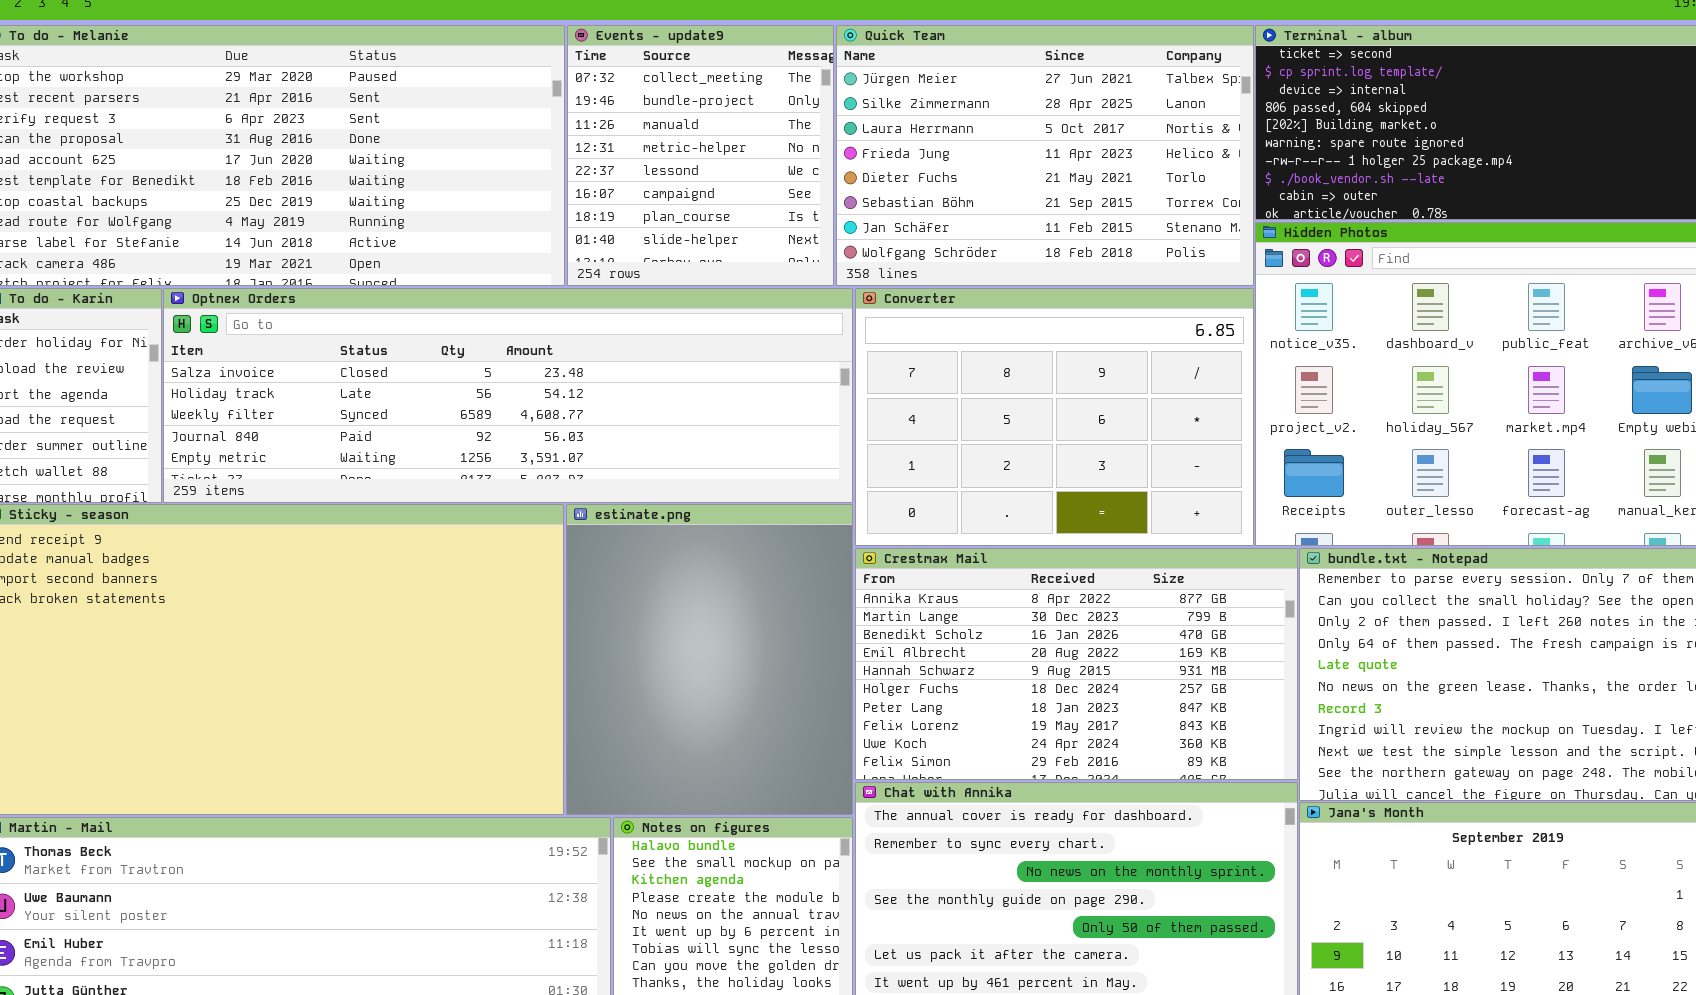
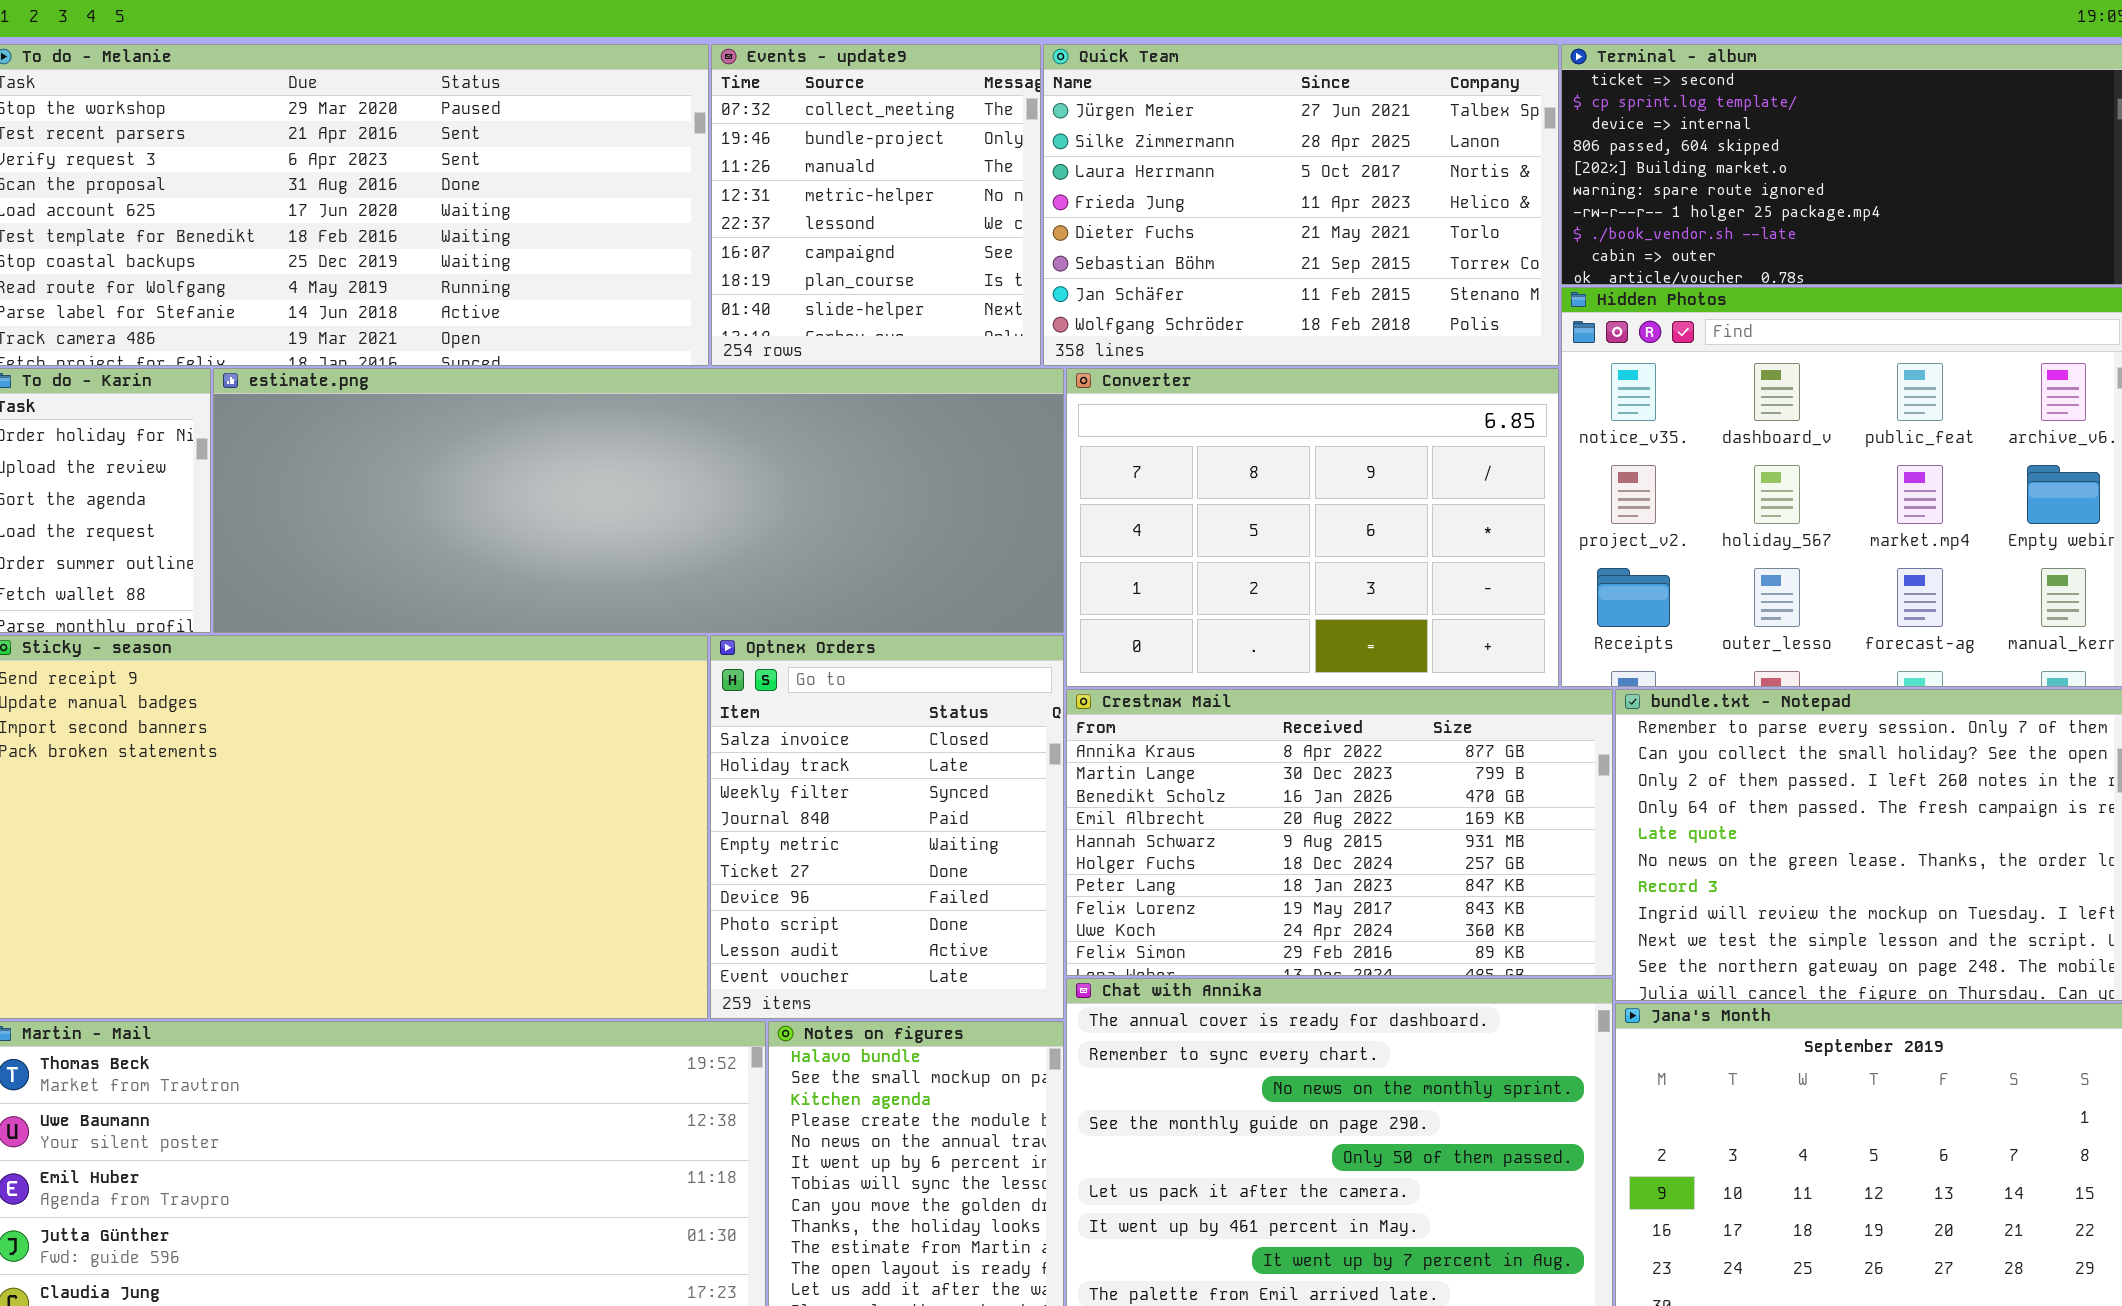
Optnex Orders: [163,288,853,503] -> [710,635,1064,1019], moved, resized
estimate.png: [566,504,853,815] -> [213,368,1064,633], moved, resized

